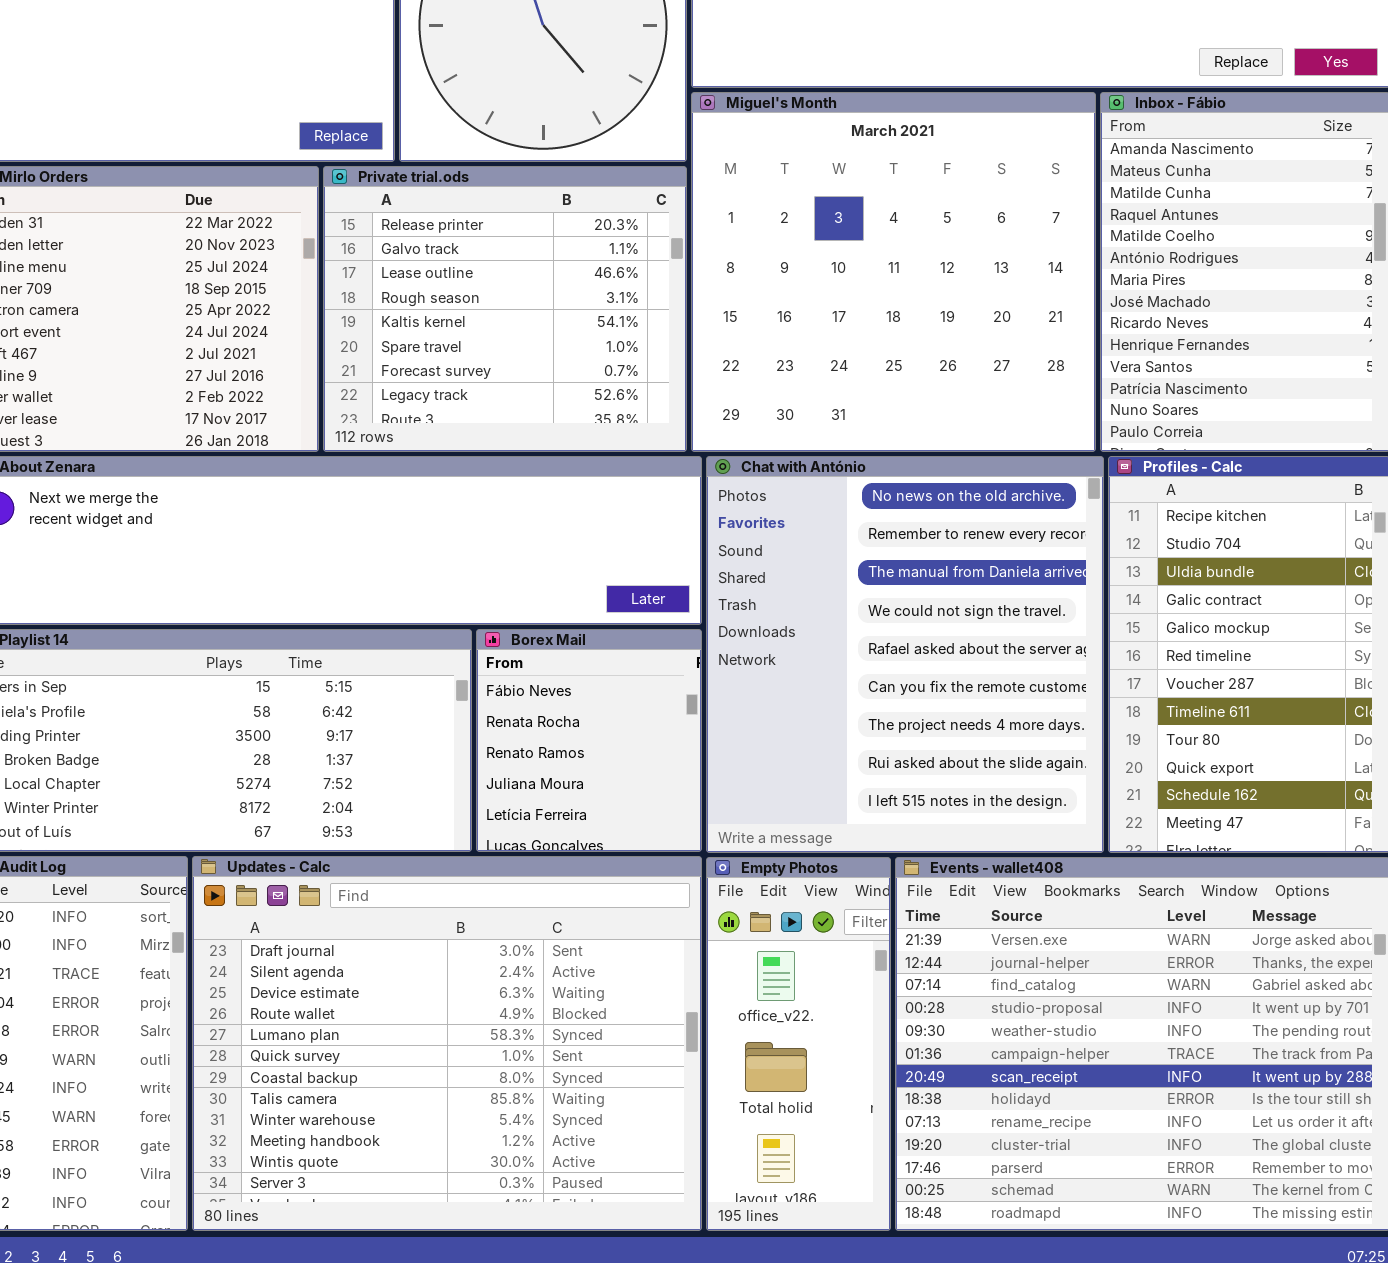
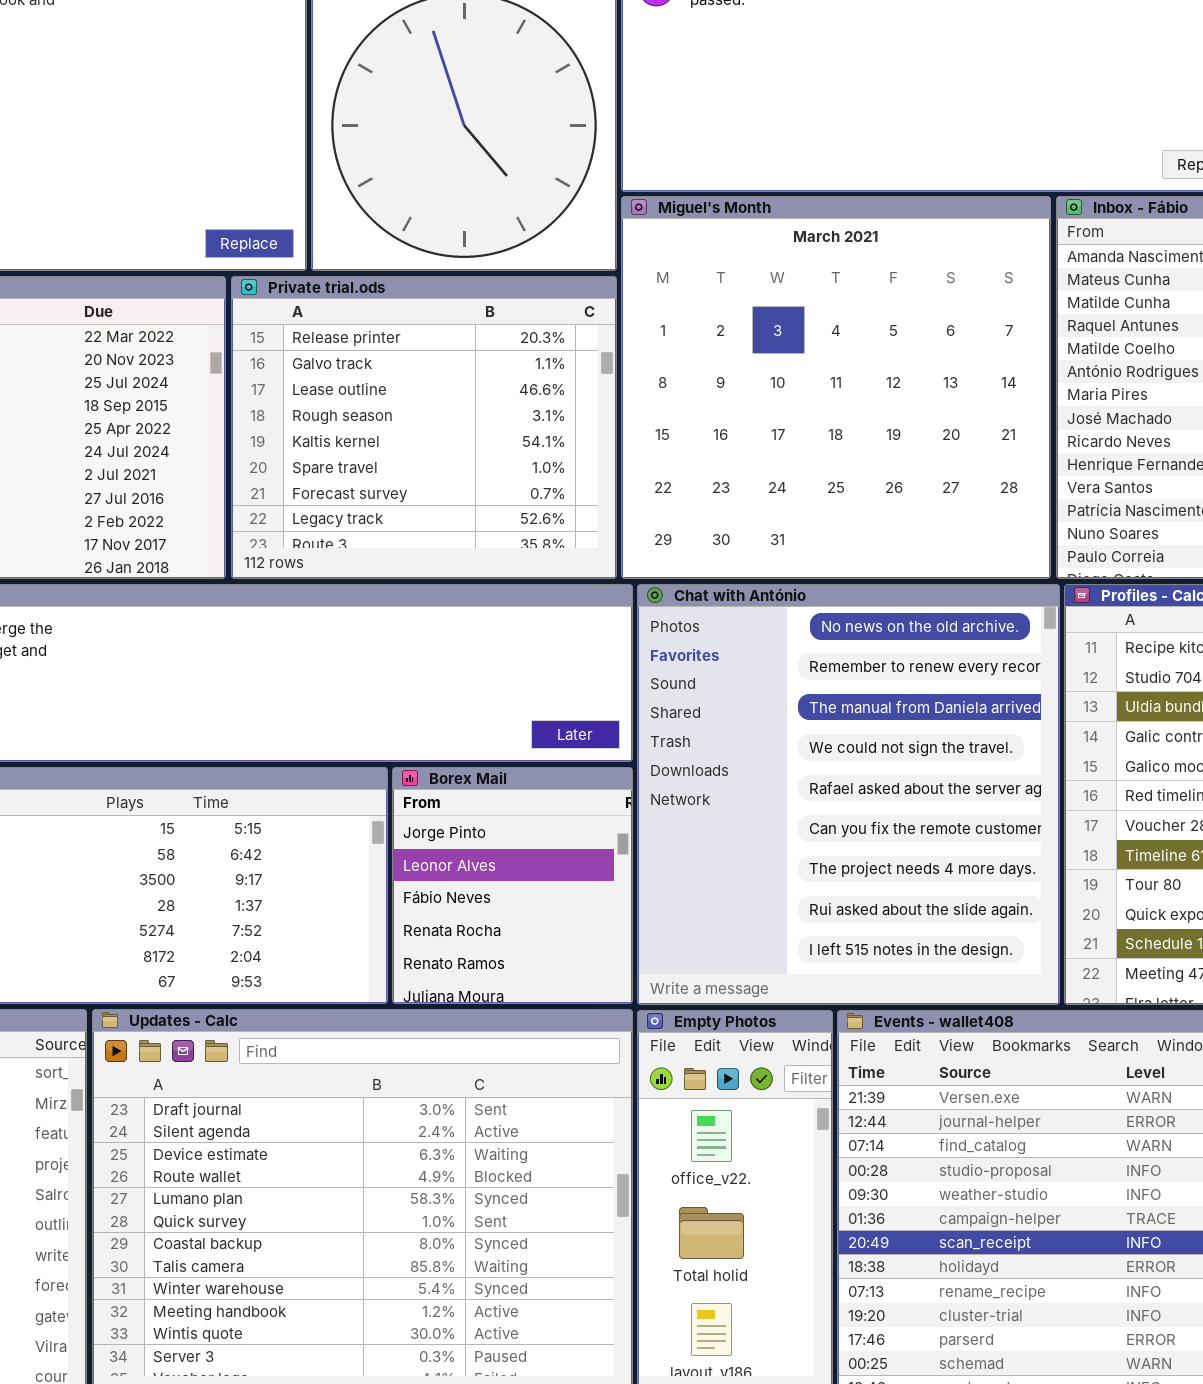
Borex Mail: [476,629,702,852] -> [392,767,633,1004], scrolled up 2 rows

